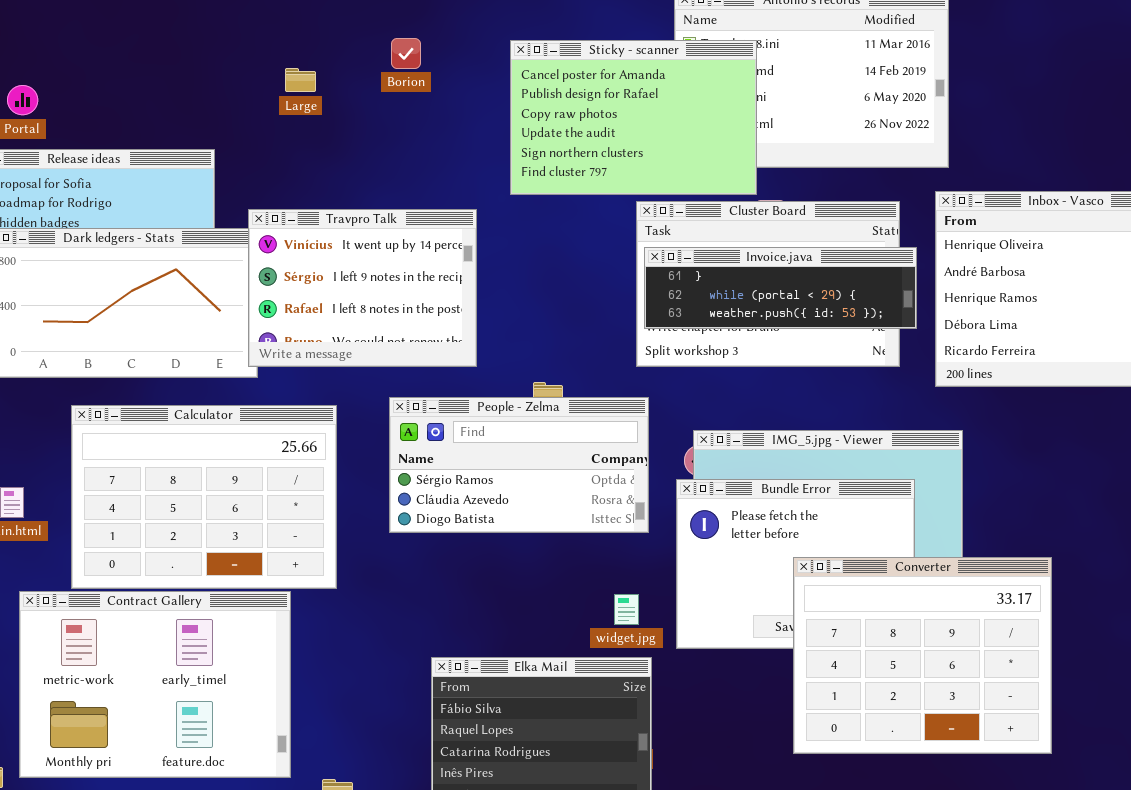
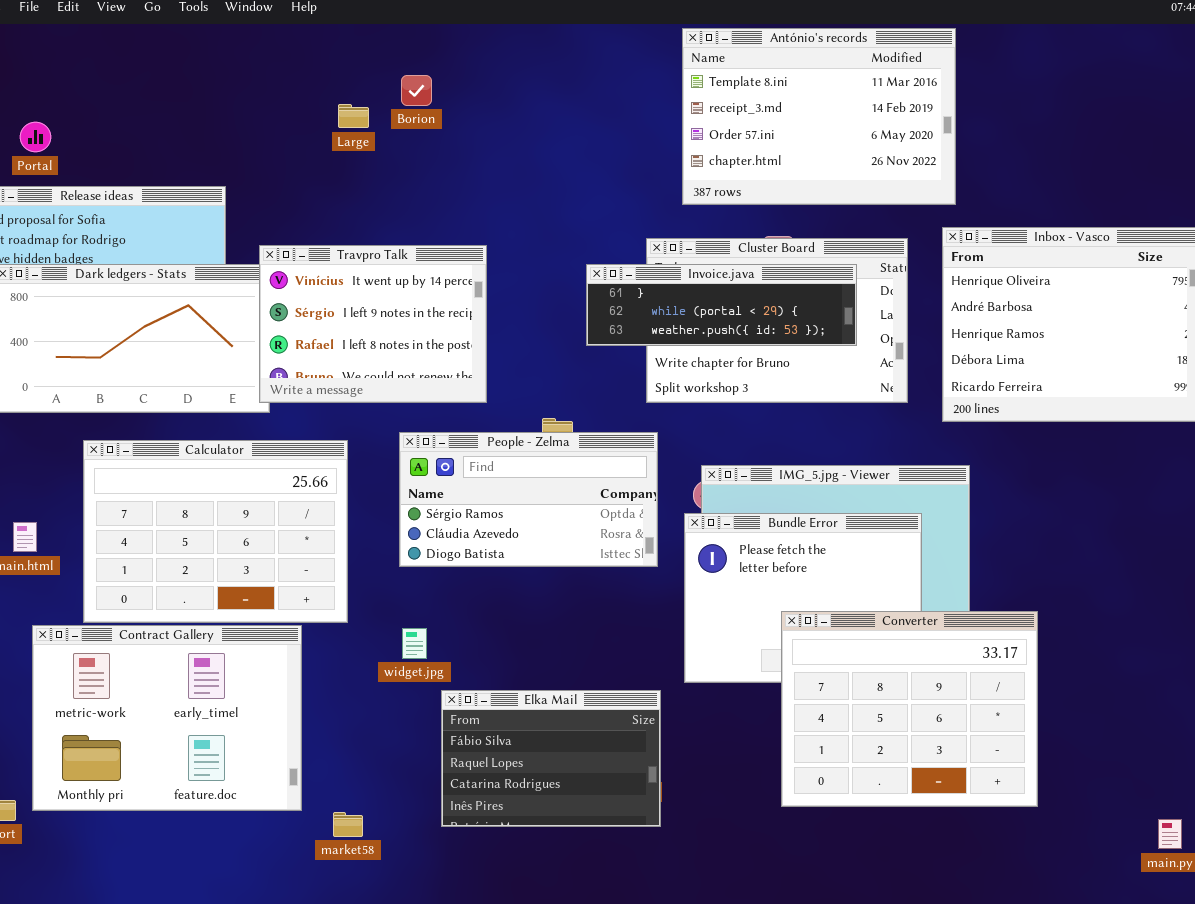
Sticky - scanner: [510,40,757,195] -> none, closed
Large: [285,68,316,92] -> [338,104,369,128], moved
Invoice.java: [644,247,917,329] -> [586,264,857,346], moved
Converter: [793,557,1052,754] -> [781,611,1038,807], moved
widget.jpg: [614,594,639,625] -> [402,628,427,659], moved

